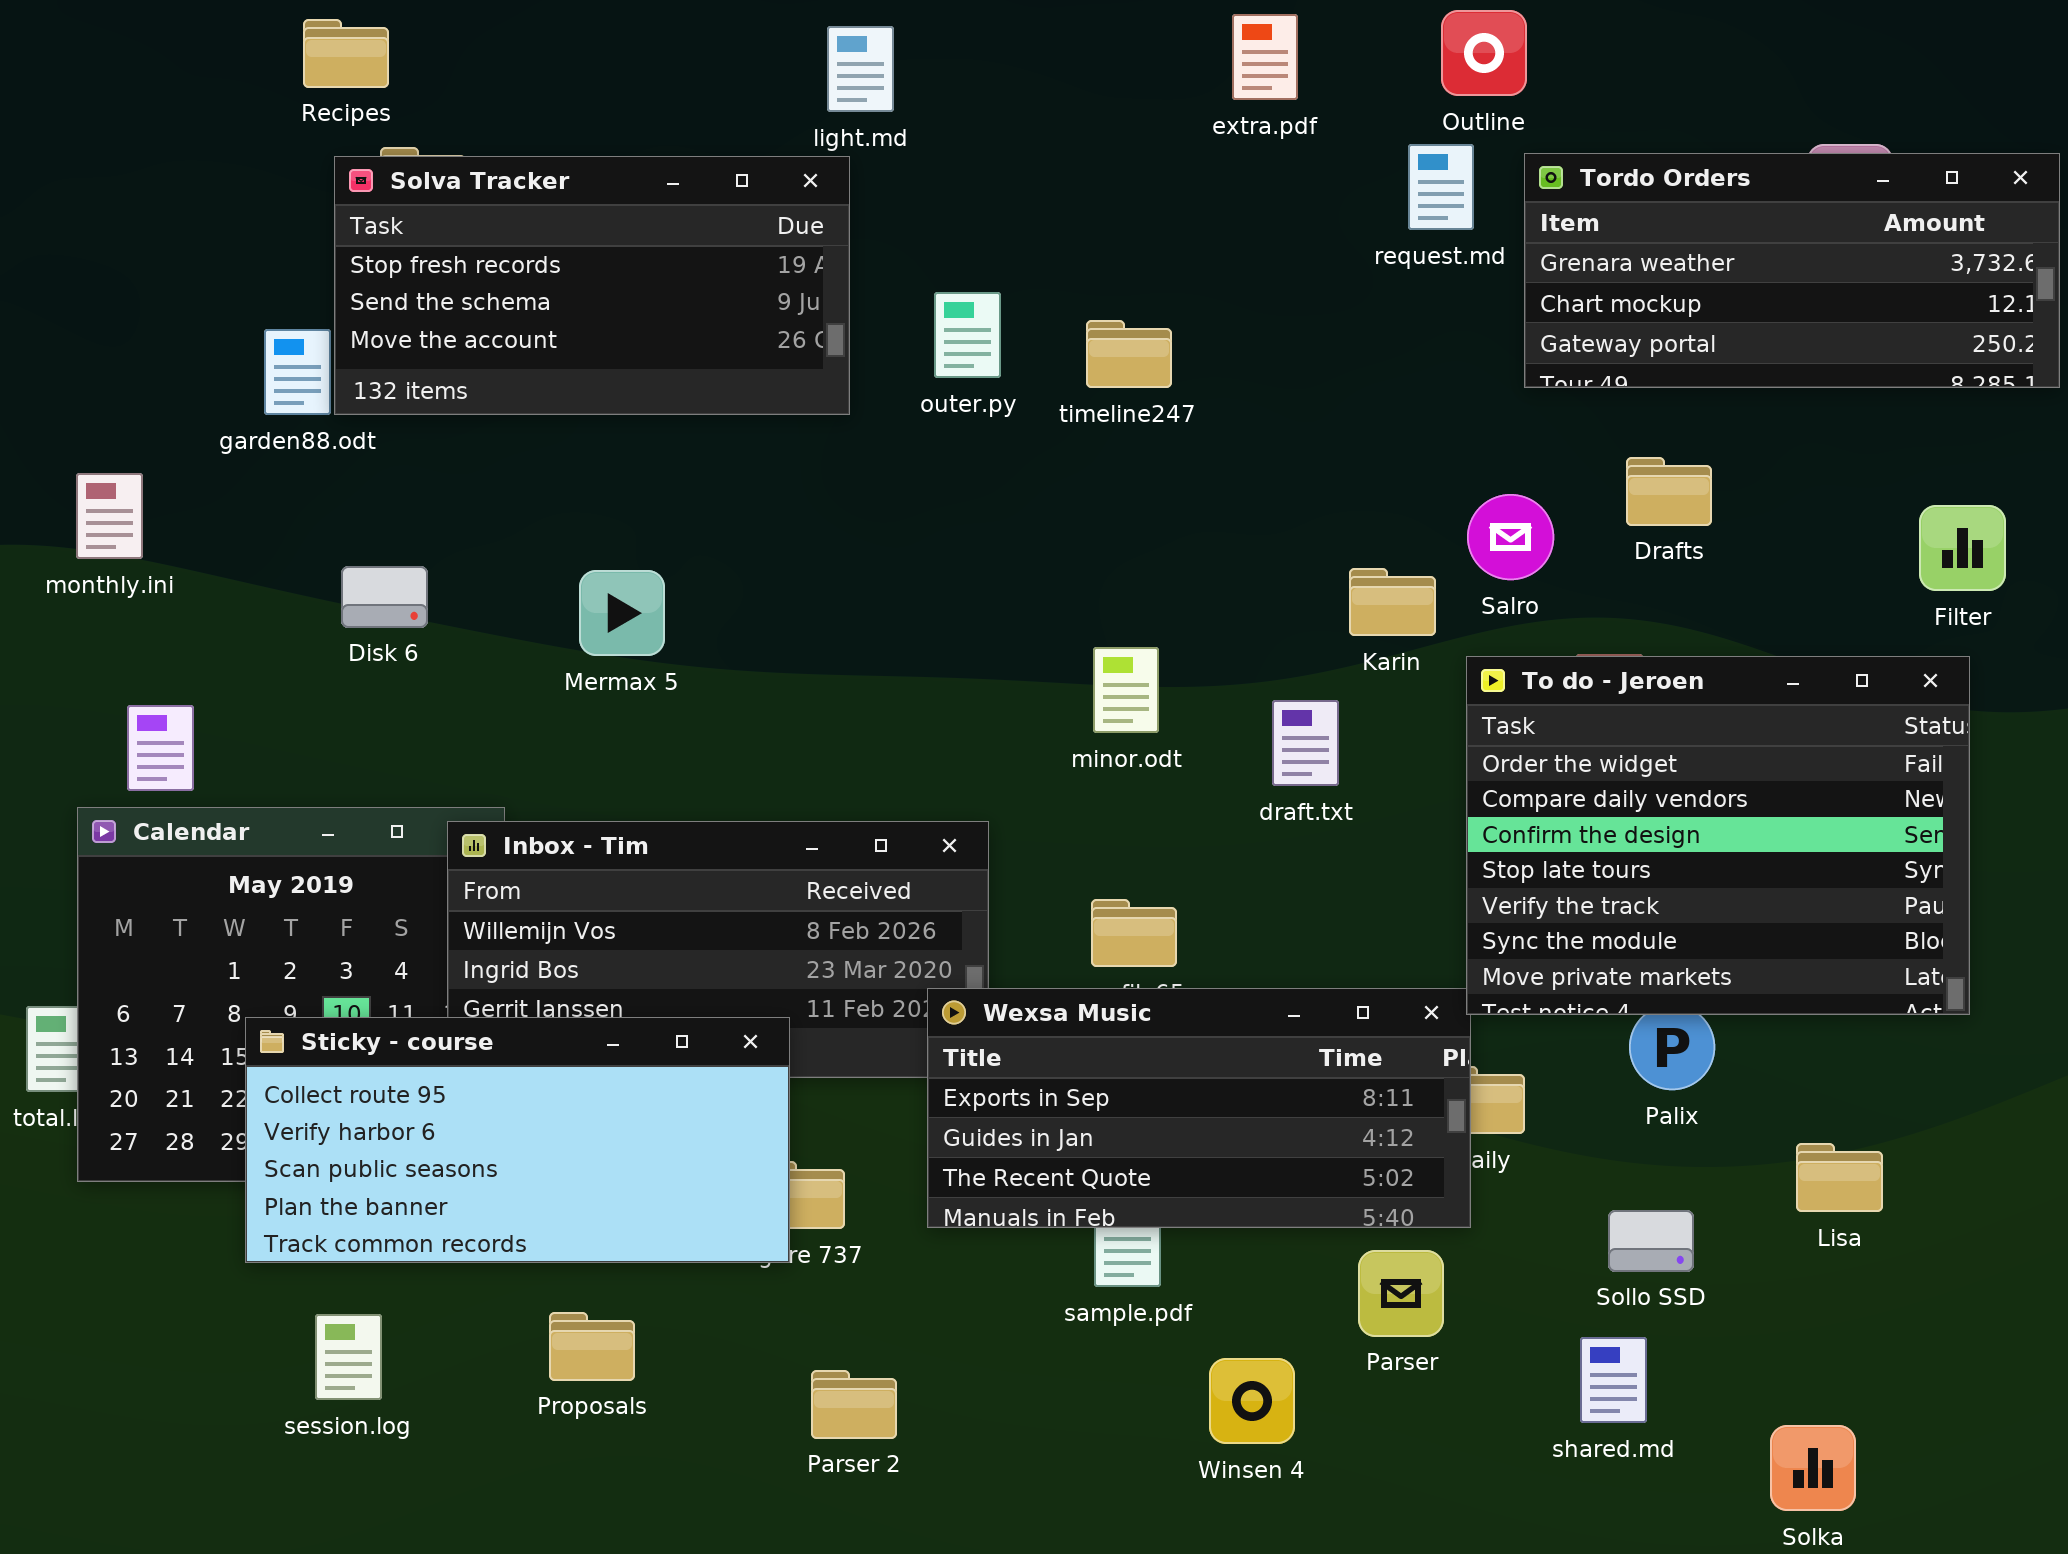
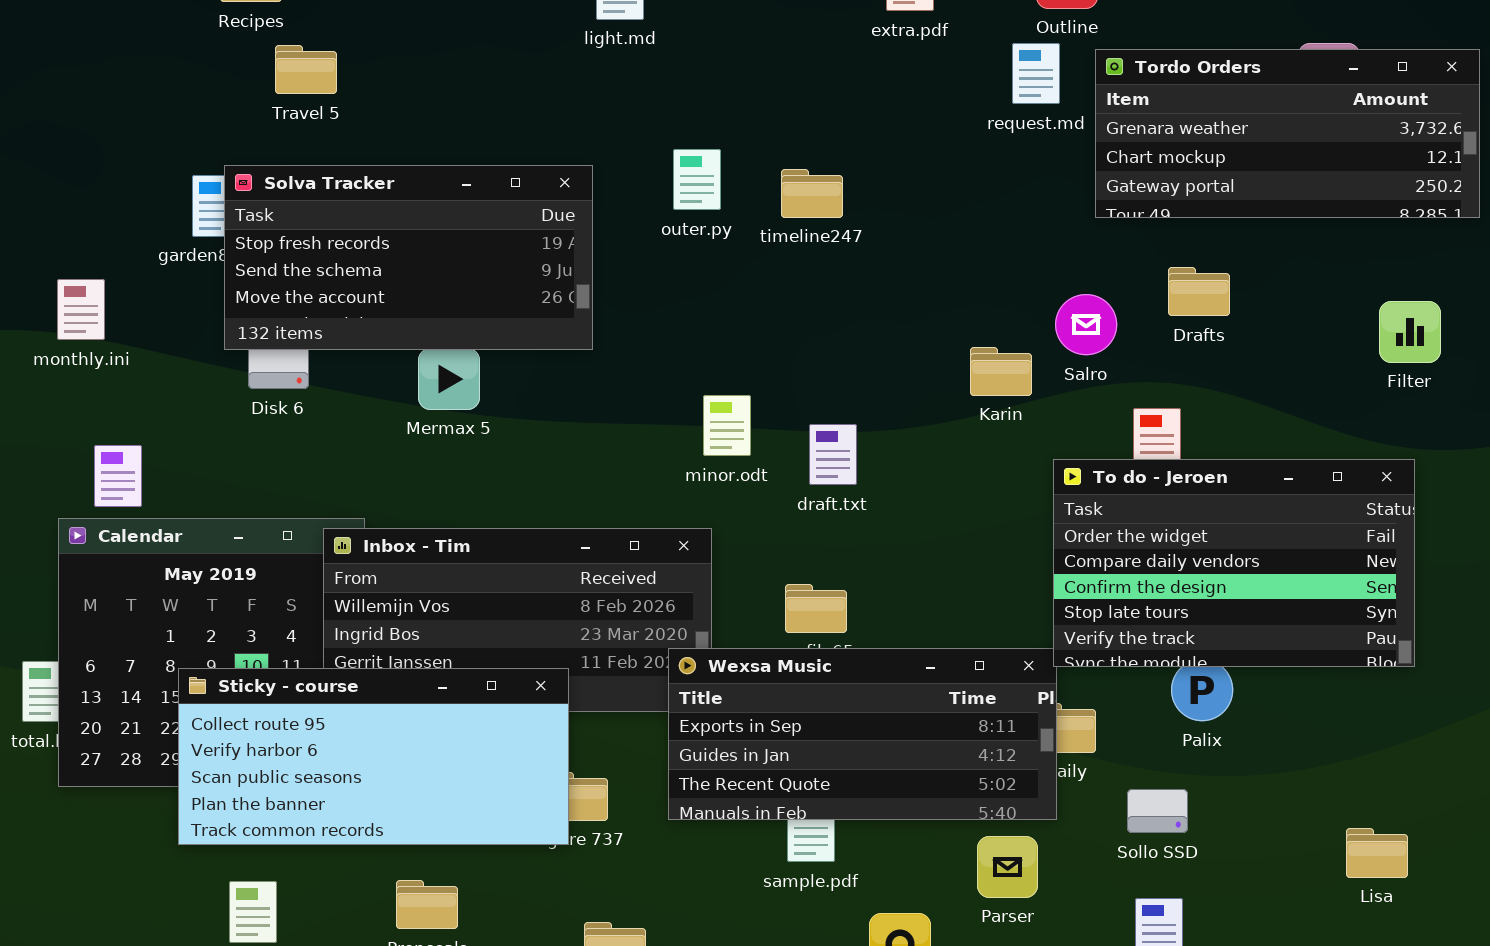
Solva Tracker: [334,156,850,415] -> [224,165,593,350], moved
minor.odt: [1093,647,1159,733] -> [703,395,751,456], moved
To do - Jeroen: [1466,656,1970,1015] -> [1053,459,1415,667], resized
draft.txt: [1272,700,1339,786] -> [809,424,857,485], moved
Lisa: [1796,1143,1883,1212] -> [1346,828,1408,878], moved
Sollo SSD: [1608,1210,1694,1272] -> [1127,789,1188,833], moved

